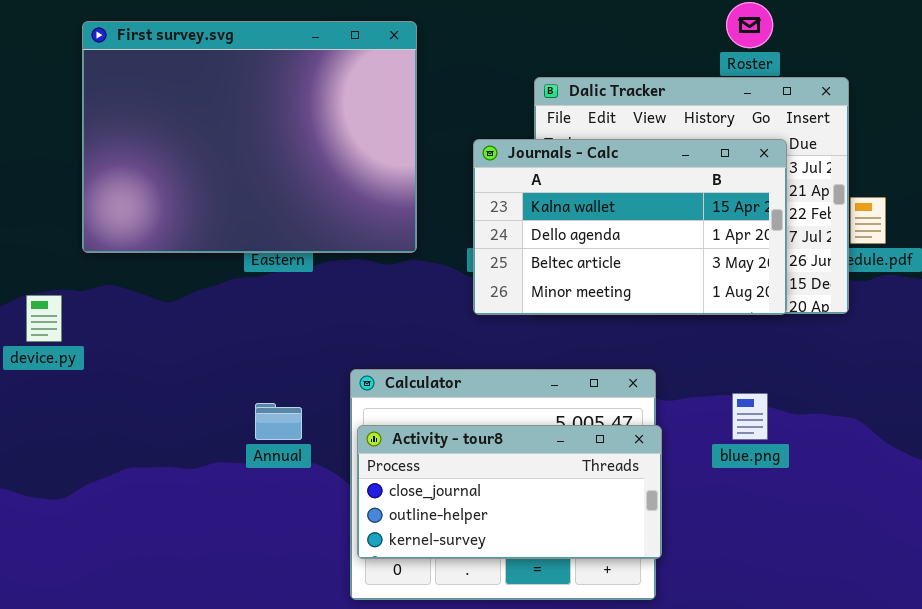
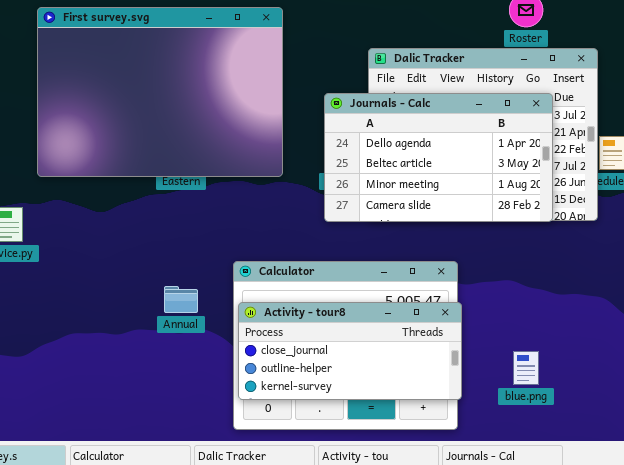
Journals - Calc: [473,139,787,315] -> [324,93,553,222], scrolled down 1 row
blue.png: [732,393,768,440] -> [513,351,539,385], moved

